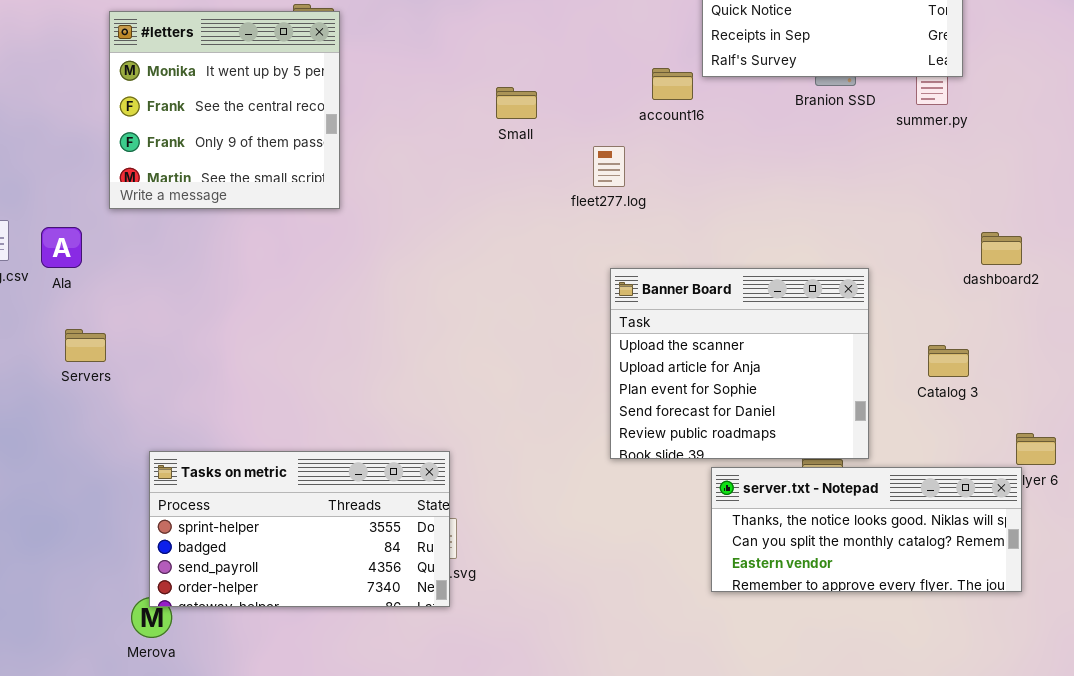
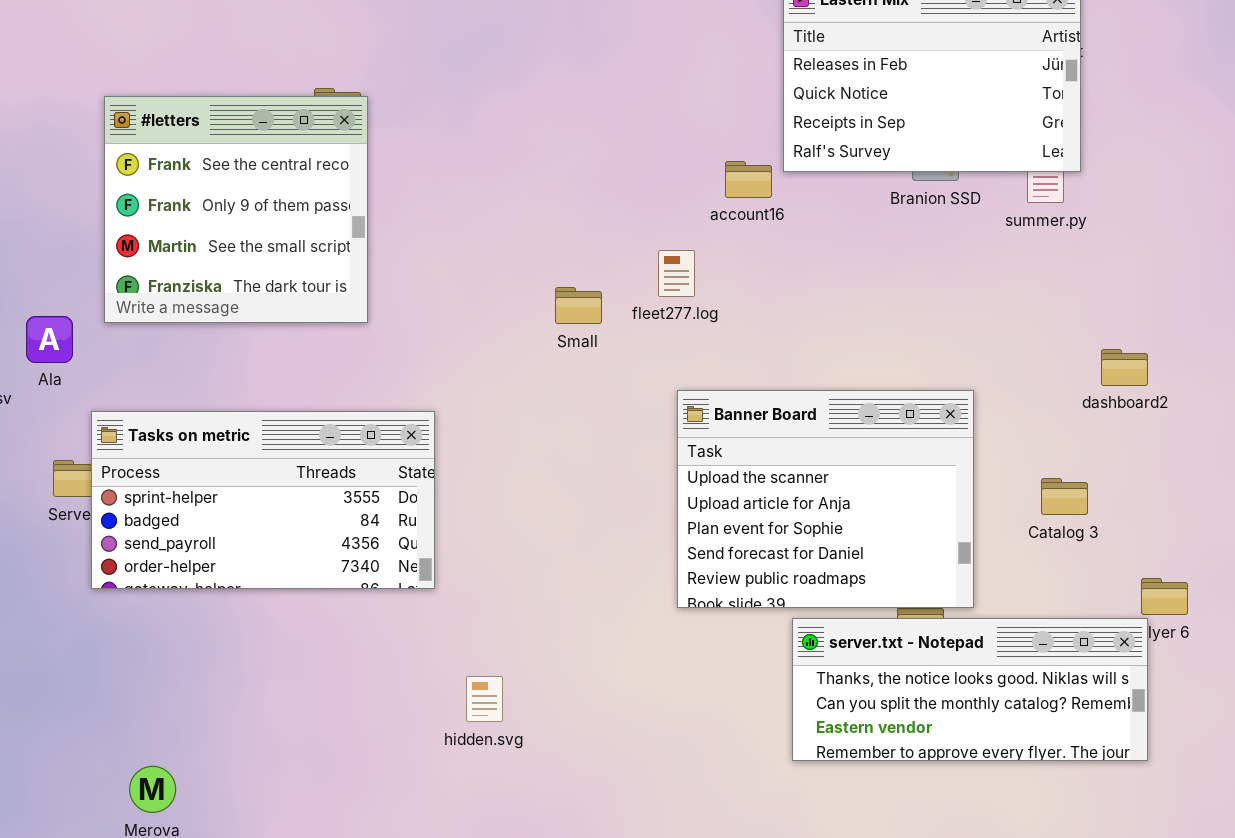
#letters: [109,11,340,209] -> [104,96,368,323], scrolled down 1 row
Small: [496,87,537,119] -> [555,287,602,324], moved
Ala: [41,227,82,268] -> [26,316,73,363], moved
Tasks on metric: [149,451,450,607] -> [91,411,435,589], moved

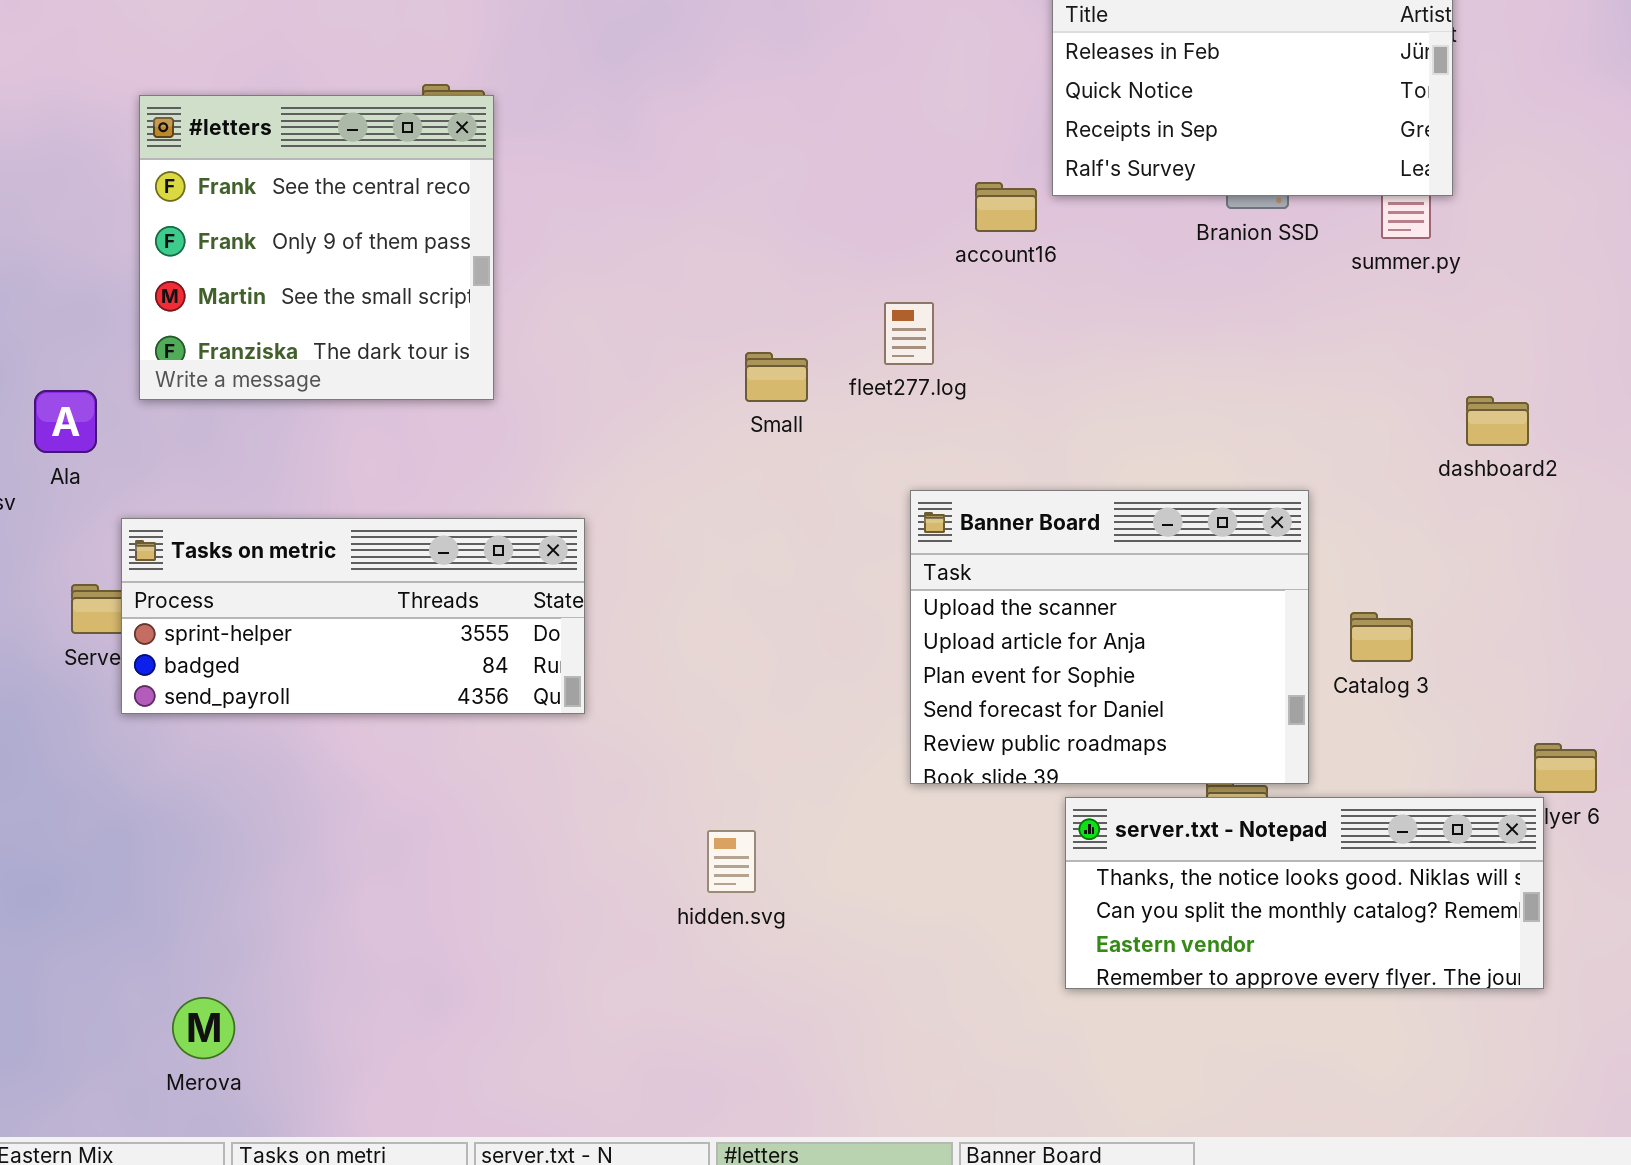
dashboard2: [1101,349,1148,386] -> [1466,396,1529,446], moved
Tasks on metric: [91,411,435,589] -> [121,518,585,714], resized
Catalog 3: [1041,478,1088,515] -> [1350,612,1413,662], moved
hidden.svg: [466,676,503,722] -> [707,830,756,893], moved

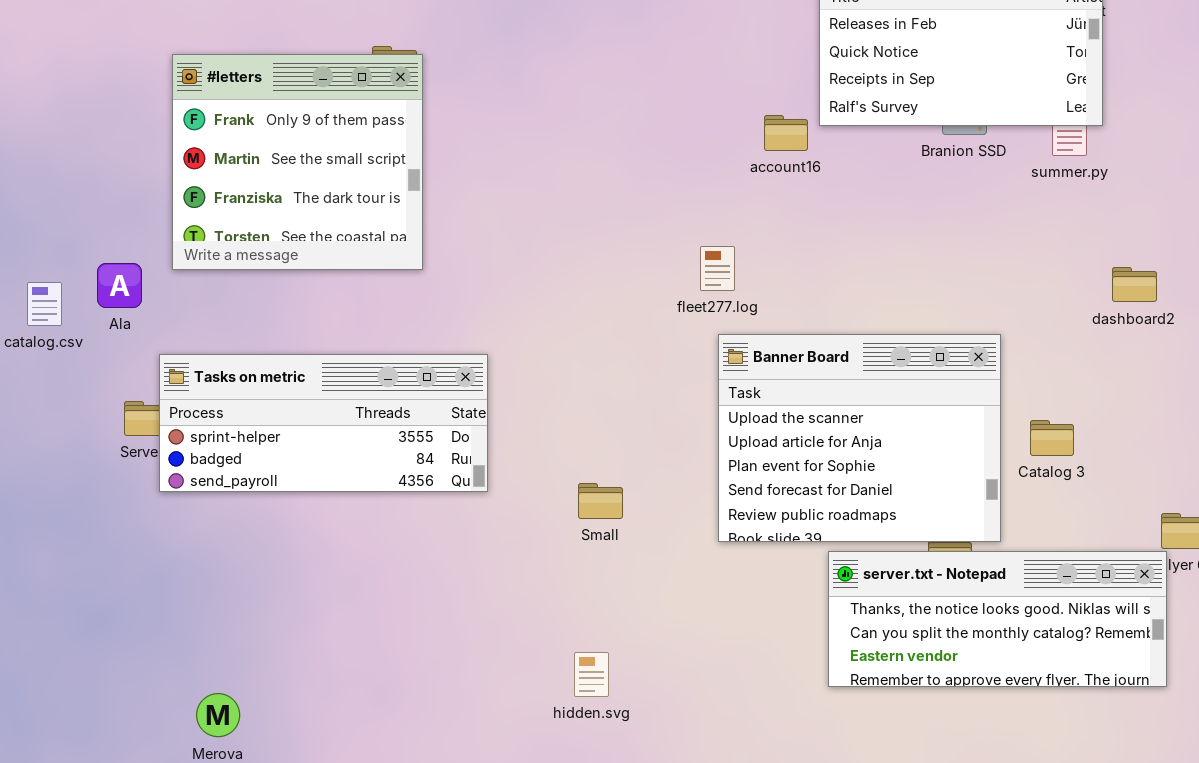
#letters: [139,95,494,400] -> [172,54,423,270], scrolled down 1 row
fleet277.log: [884,302,934,365] -> [700,246,735,291], moved
Small: [745,352,808,402] -> [578,483,623,519], moved
hidden.svg: [707,830,756,893] -> [574,652,609,697], moved

